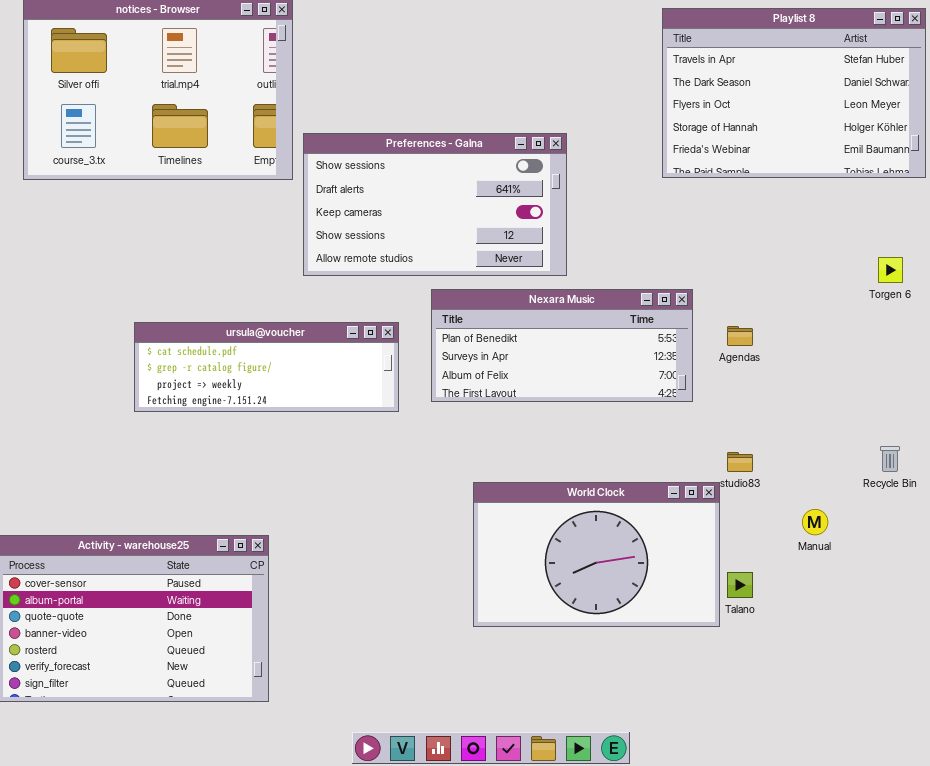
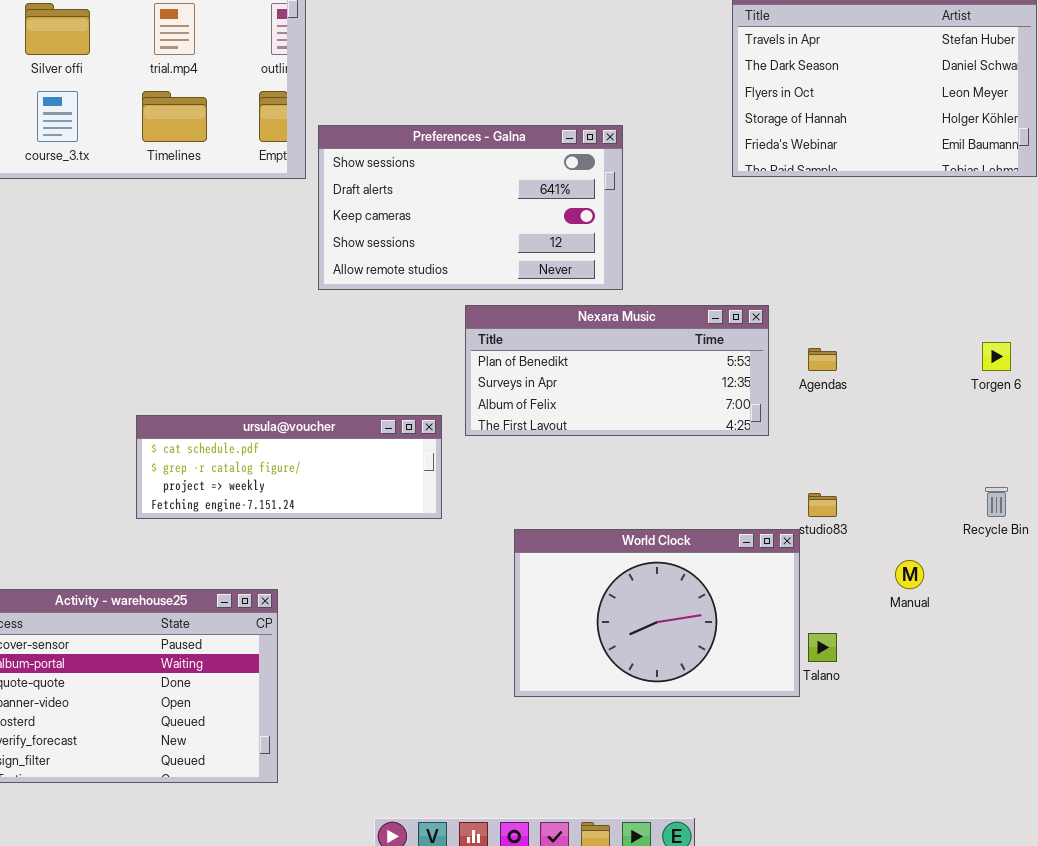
Torgen 6: [878,257,903,283] -> [982,342,1011,371], moved
ursula@voucher: [134,322,399,412] -> [136,415,442,519], moved

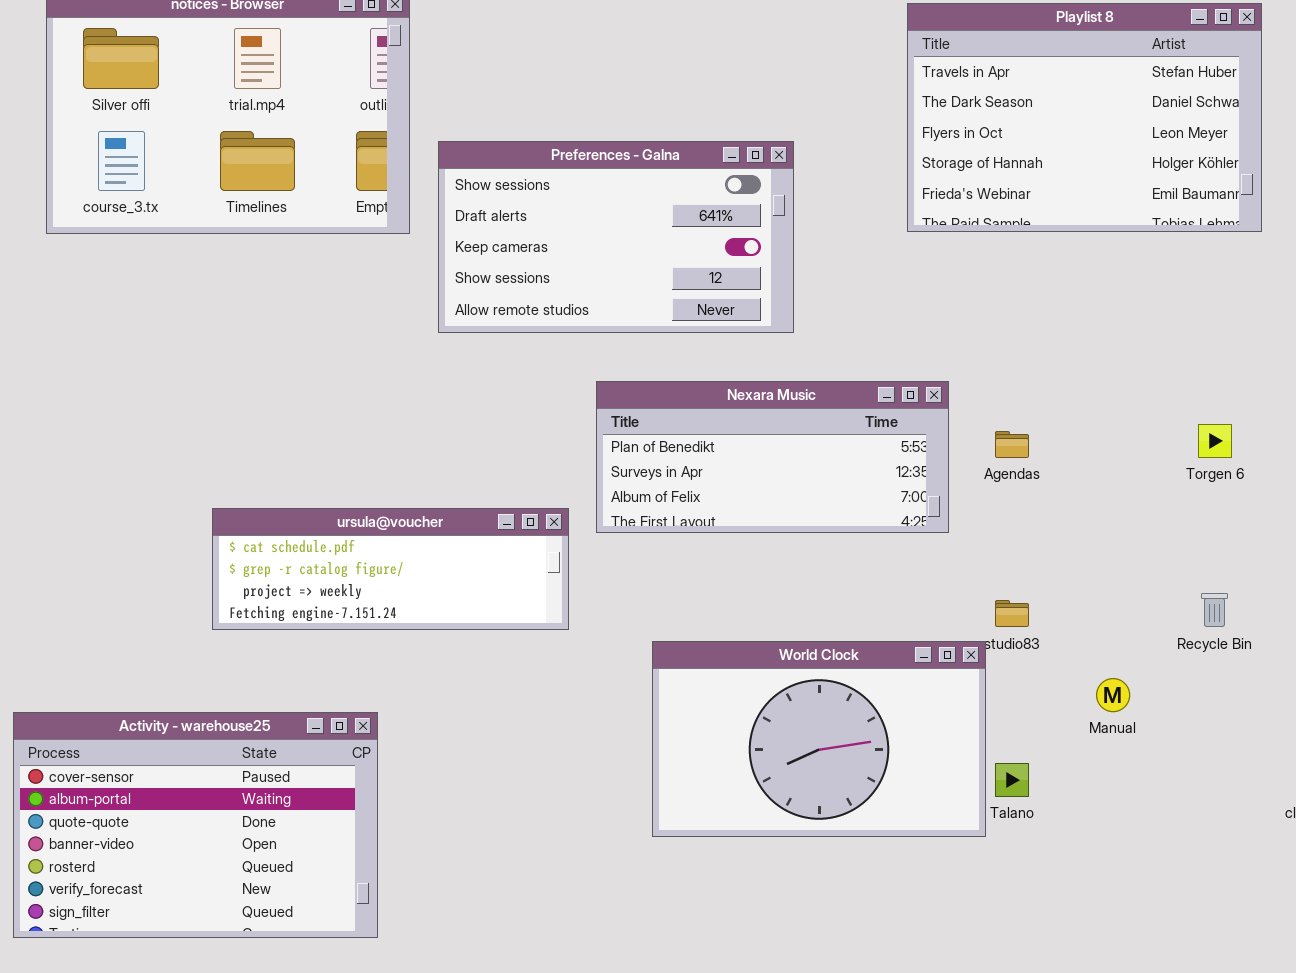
Preferences - Galna: [318,125,623,290] -> [438,141,794,333], moved

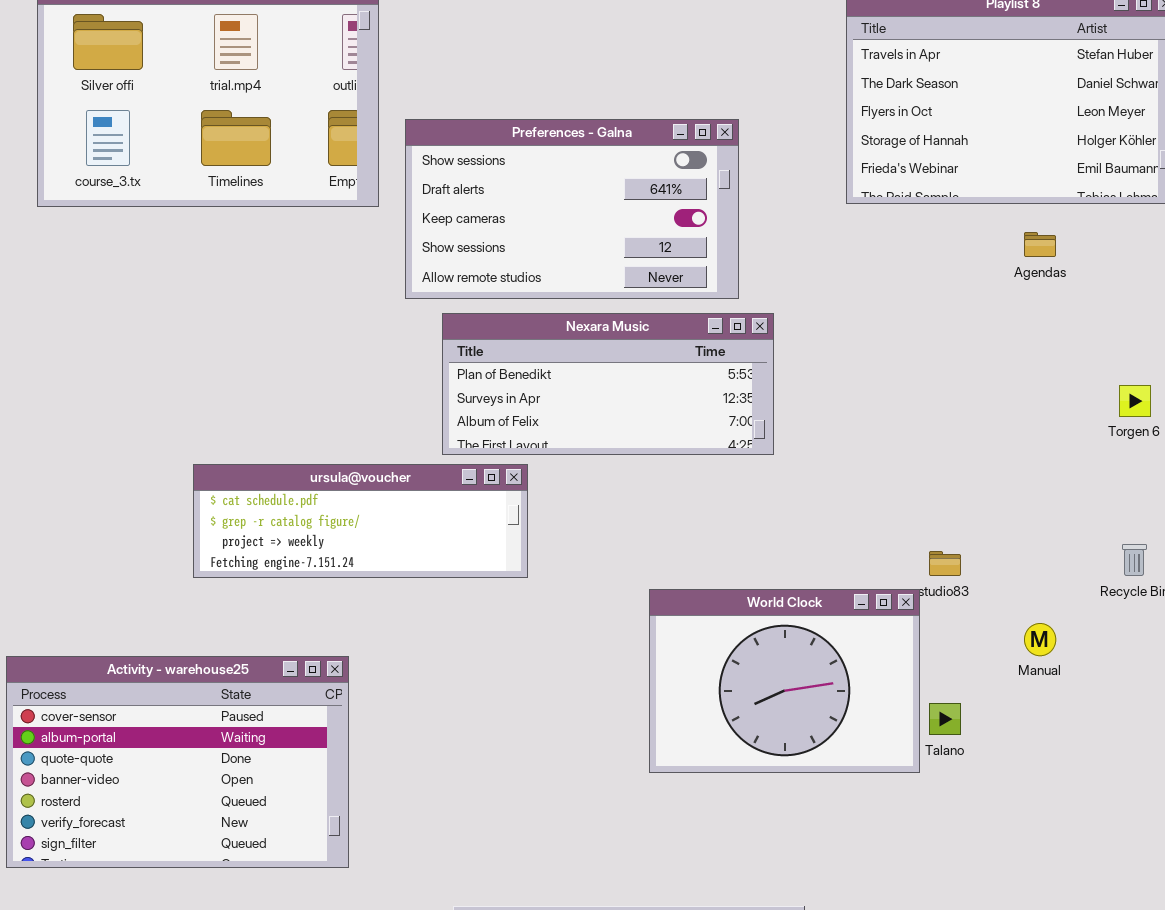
Nexara Music: [596,381,949,533] -> [442,313,774,455], moved
Agendas: [995,431,1029,458] -> [1024,232,1056,257], moved
World Clock: [652,641,986,837] -> [649,589,920,773], resized

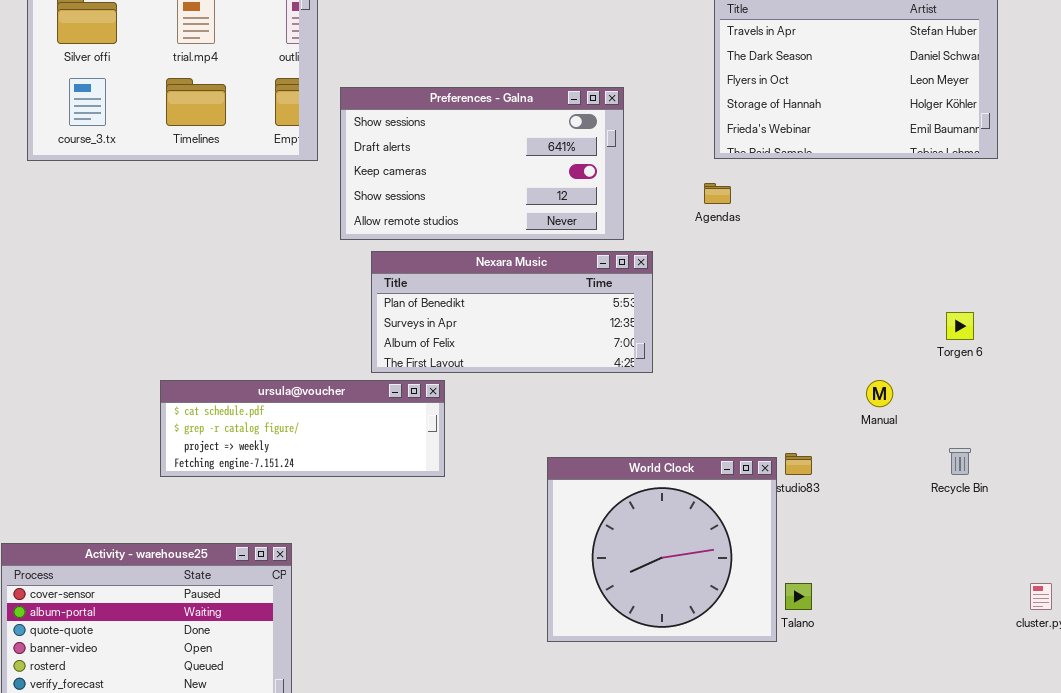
Agendas: [1024,232,1056,257] -> [704,183,731,204], moved
World Clock: [649,589,920,773] -> [547,457,777,642], resized
Manual: [1024,623,1056,656] -> [866,380,893,407], moved

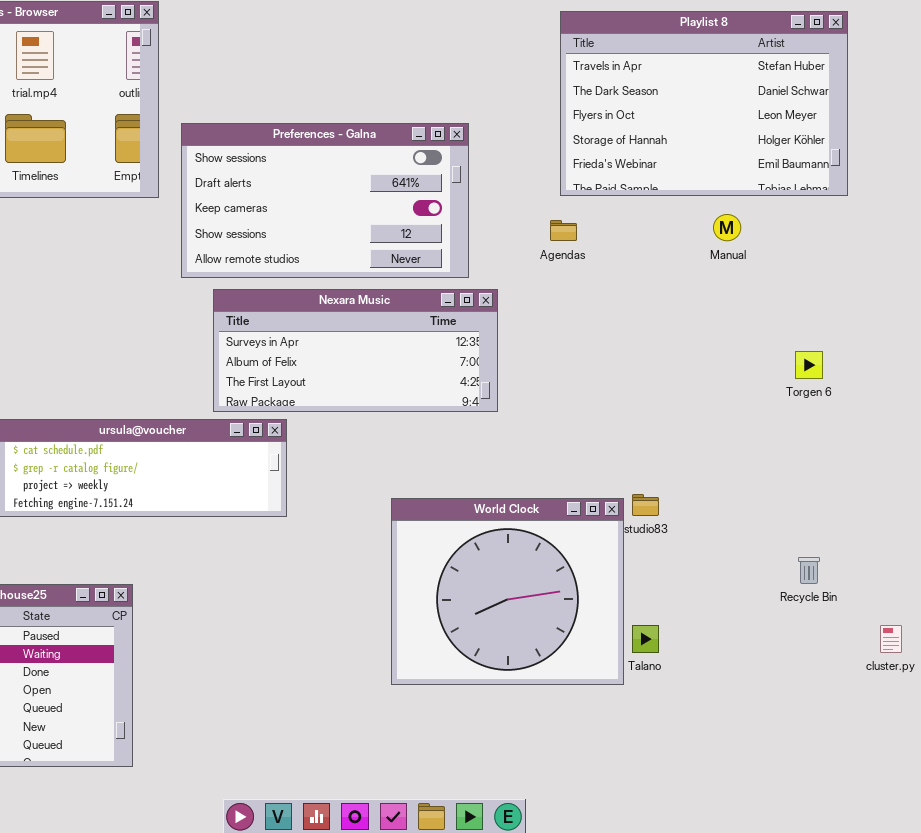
Nexara Music: [371,251,653,373] -> [213,289,498,412], scrolled down 1 row
Manual: [866,380,893,407] -> [713,214,741,241], moved
Recycle Bin: [949,448,971,475] -> [798,557,820,584], moved

